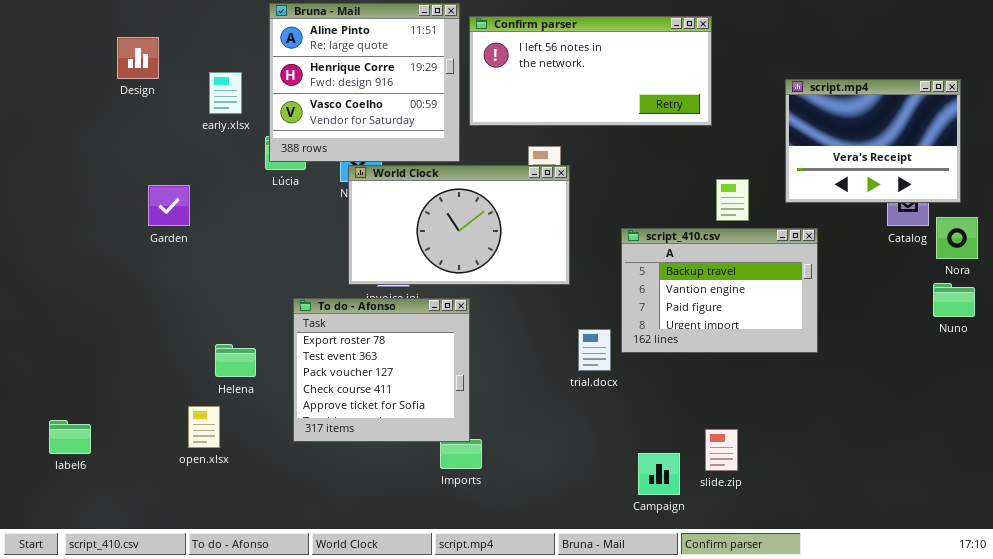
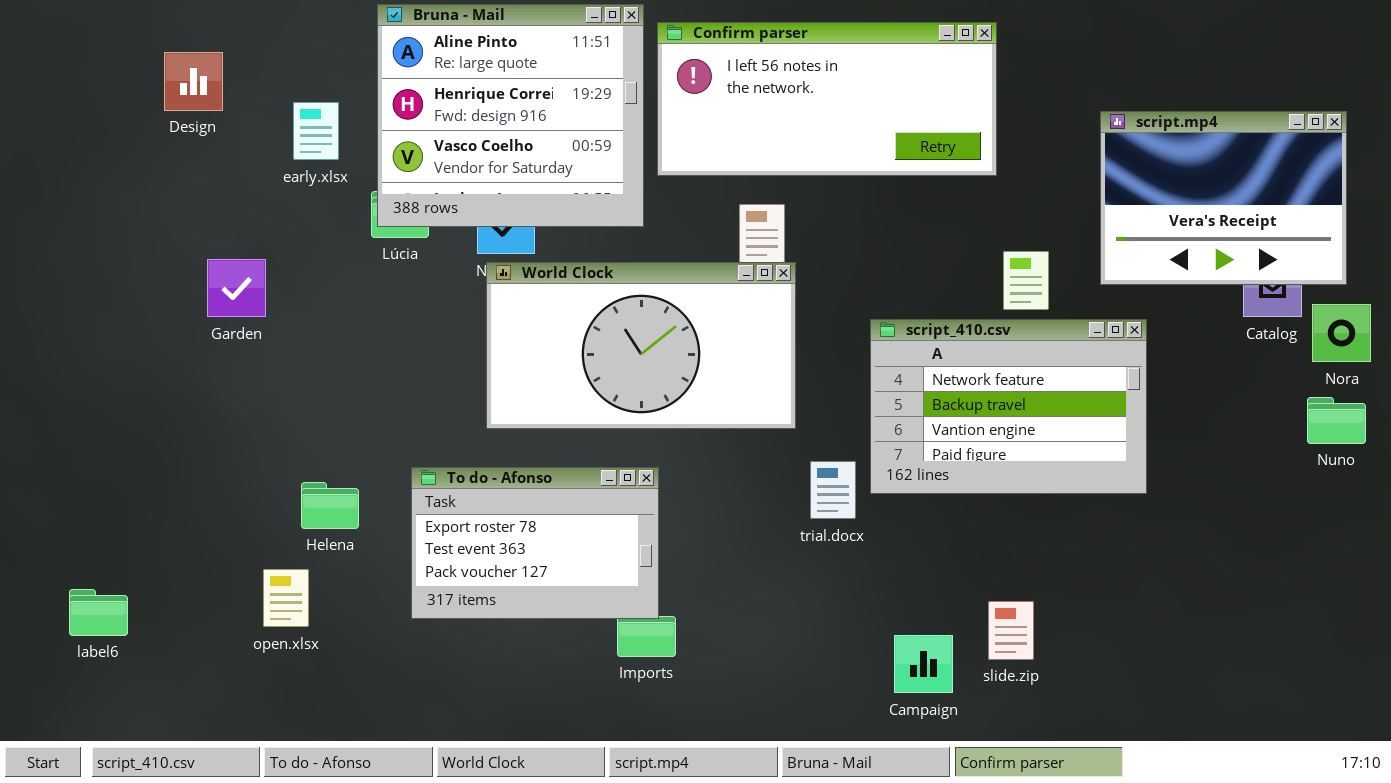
World Clock: [348,165,570,285] -> [486,262,796,429], moved
script_410.csv: [621,228,818,353] -> [870,319,1147,494], scrolled up 1 row
To do - Afonso: [293,298,470,442] -> [411,467,659,619], resized

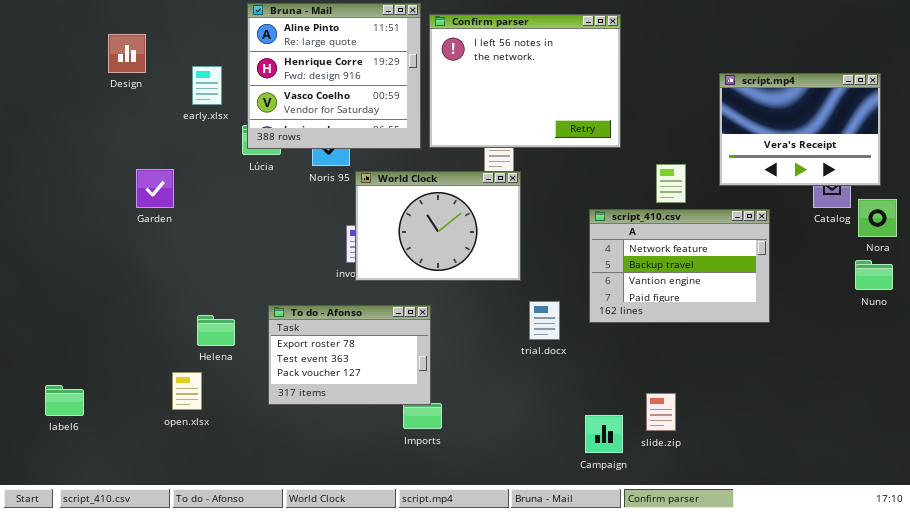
Confirm parser: [657,22,997,176] -> [429,14,621,148], resized
World Clock: [486,262,796,429] -> [355,171,521,281], resized
script_410.csv: [870,319,1147,494] -> [589,209,770,323], moved

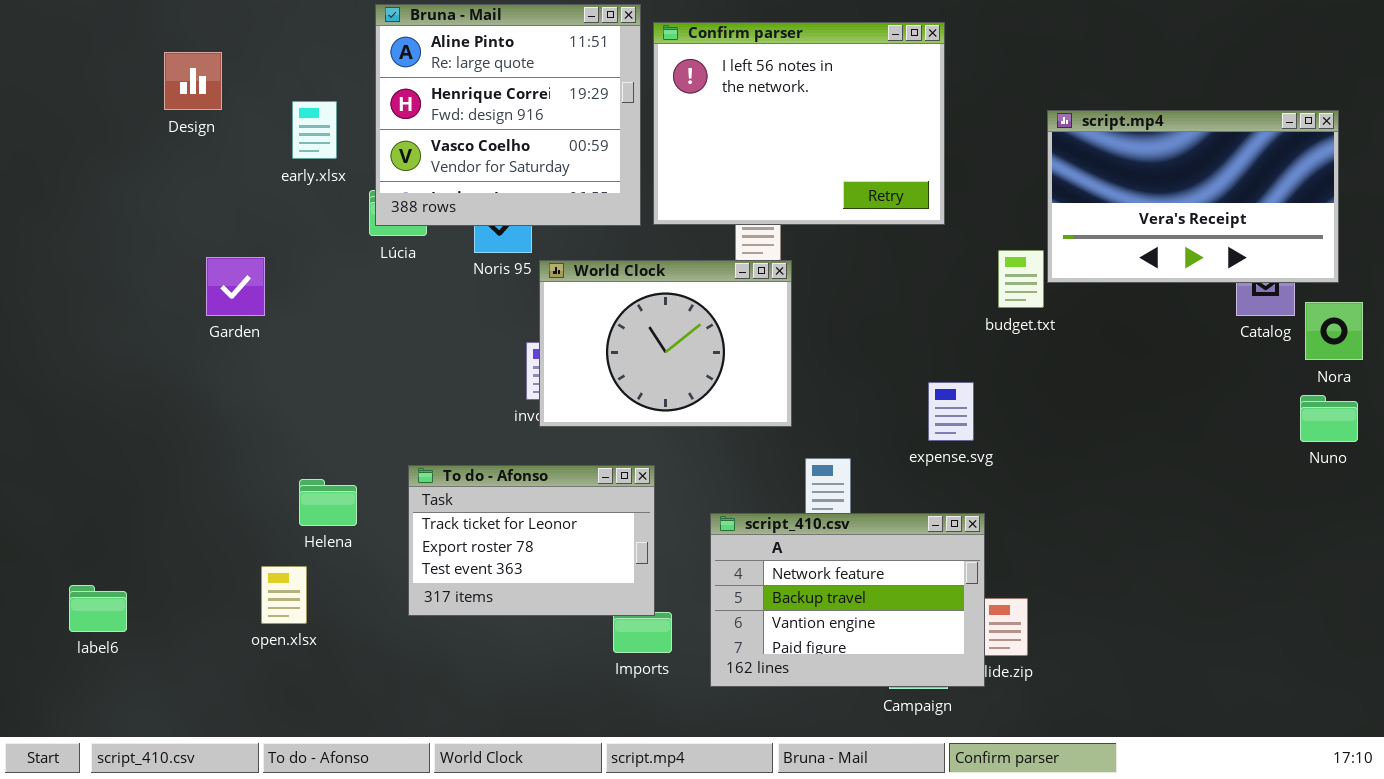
script.mp4: [719,73,881,186] -> [1047,110,1339,283], resized
script_410.csv: [589,209,770,323] -> [710,513,985,687], moved
To do - Afonso: [268,305,431,405] -> [408,465,655,616], scrolled up 1 row

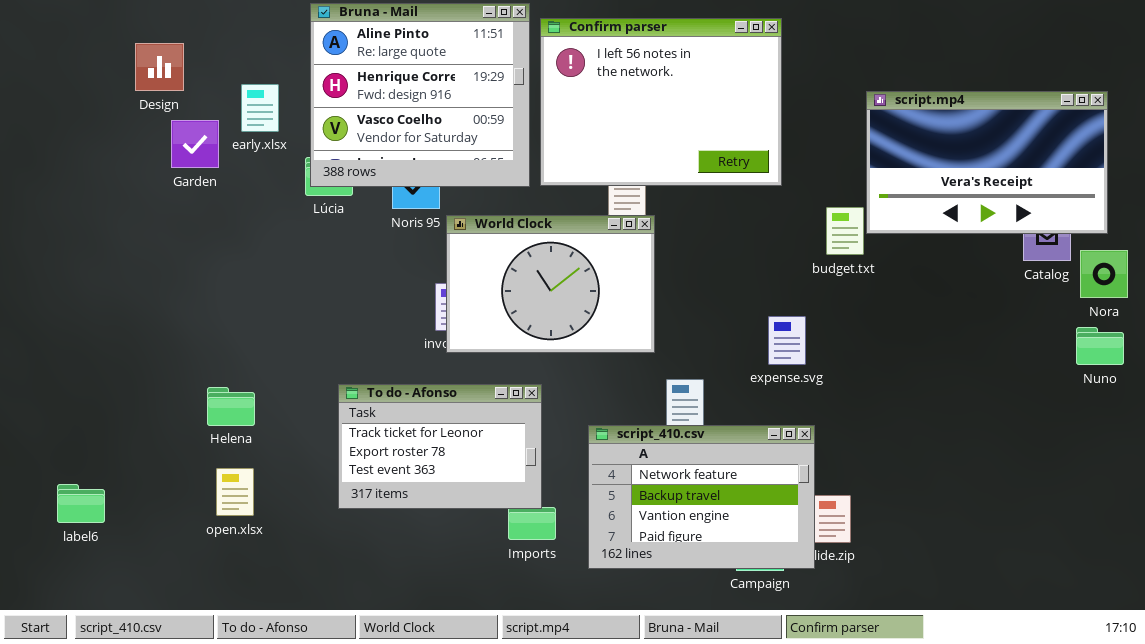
Garden: [206,257,265,316] -> [171,120,219,168], moved
Helena: [299,479,357,526] -> [207,387,255,426], moved

